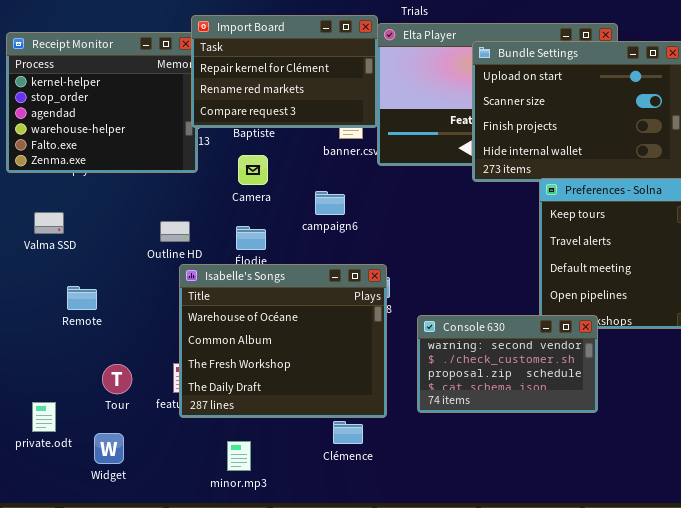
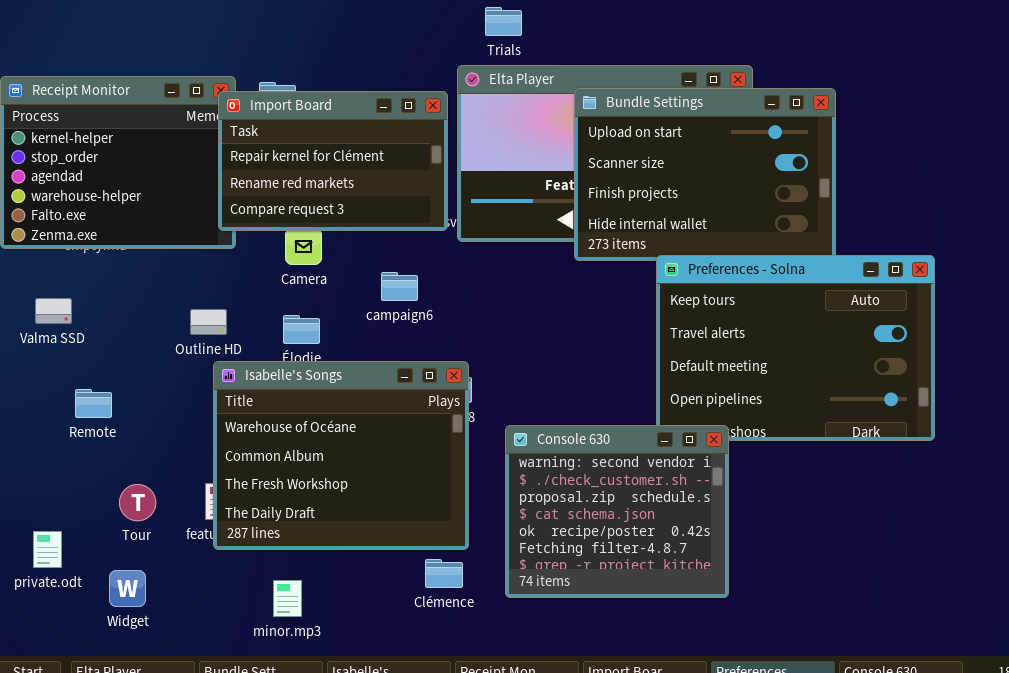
Import Board: [191,15,378,128] -> [218,91,448,231], moved
Console 630: [417,315,598,413] -> [505,425,729,598], resized
Clémence: [333,421,363,444] -> [425,559,463,588], moved

